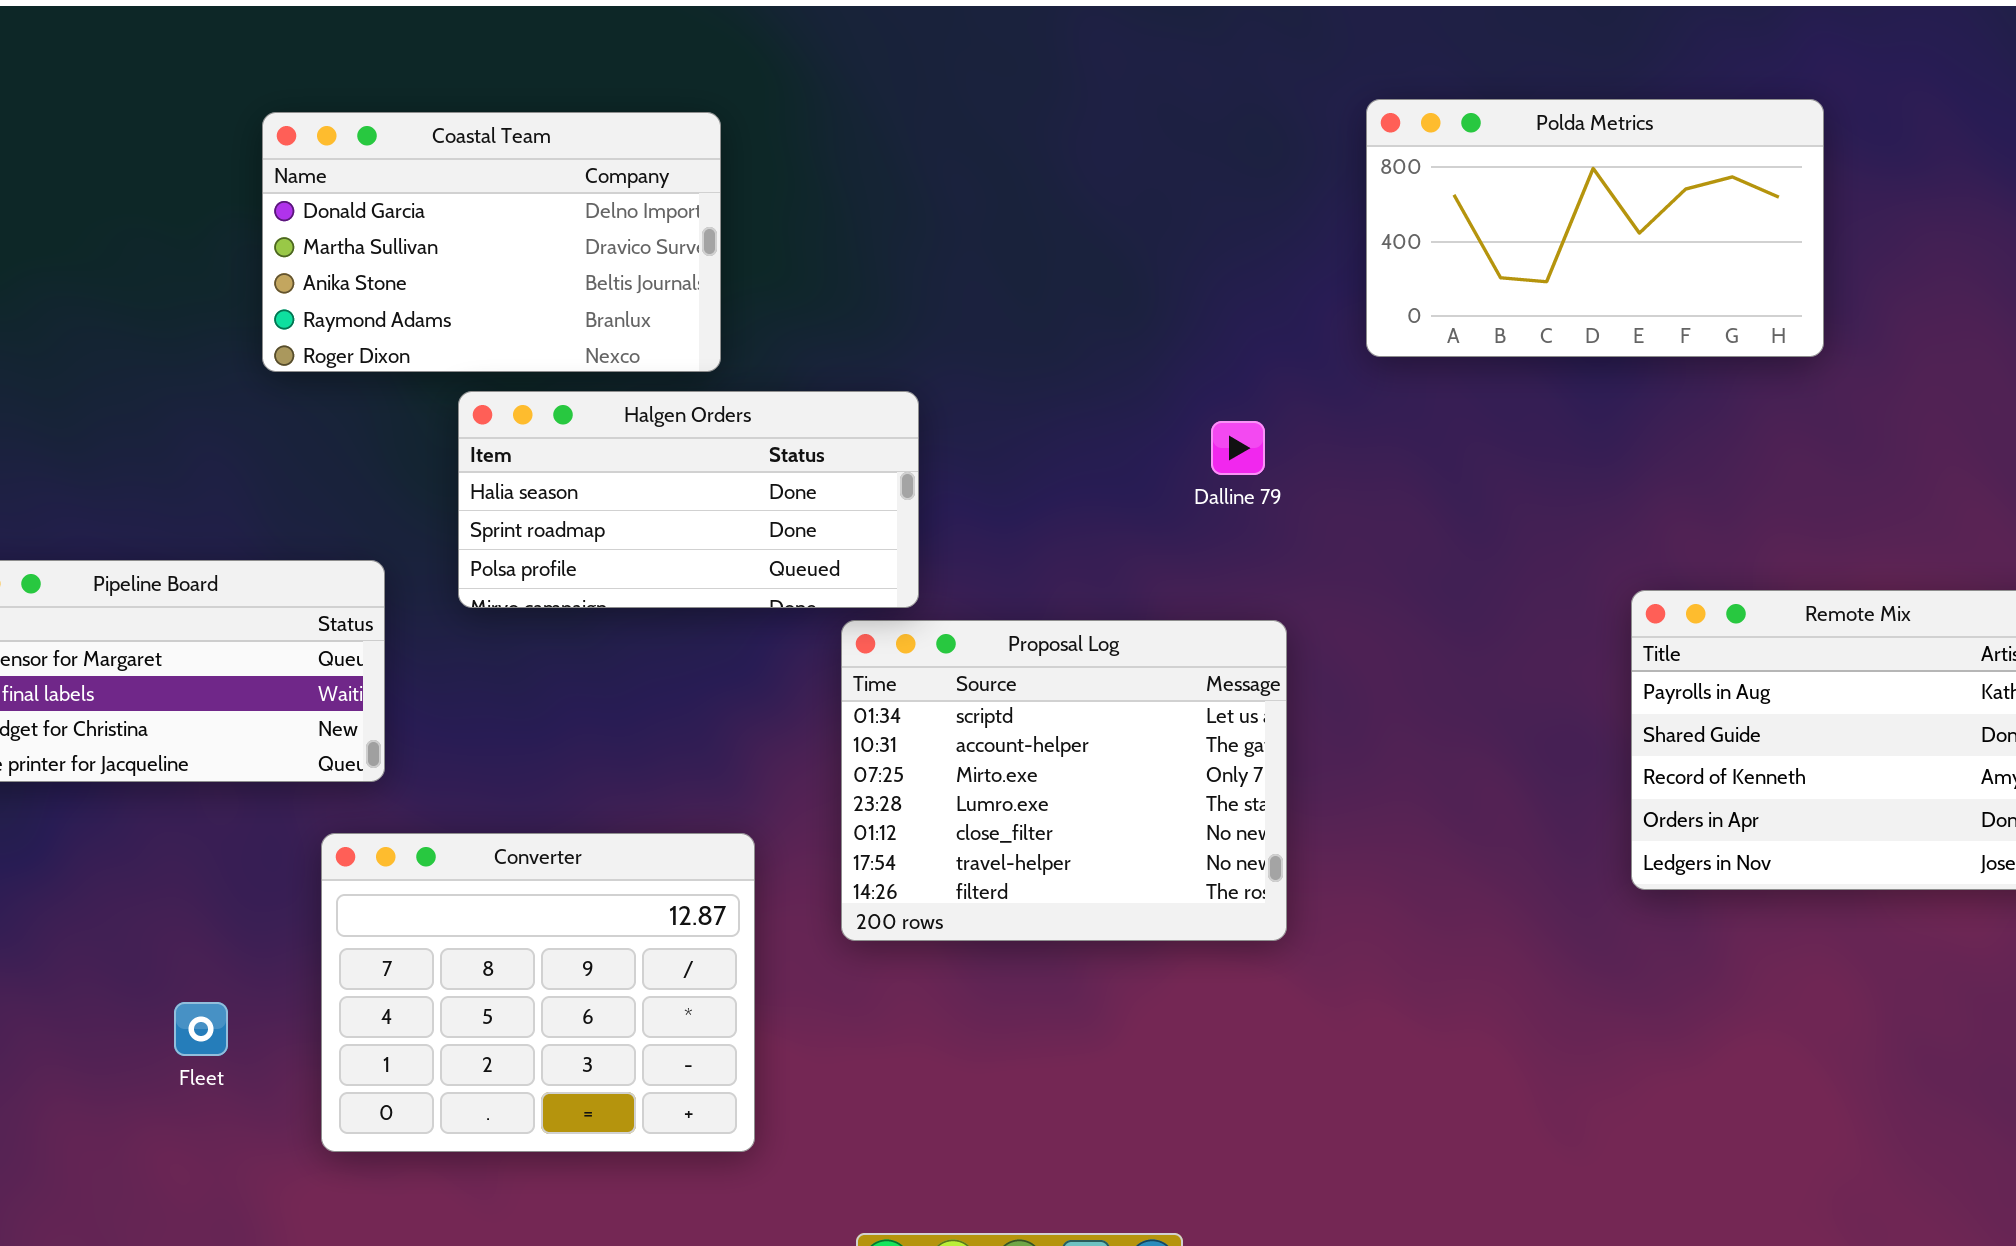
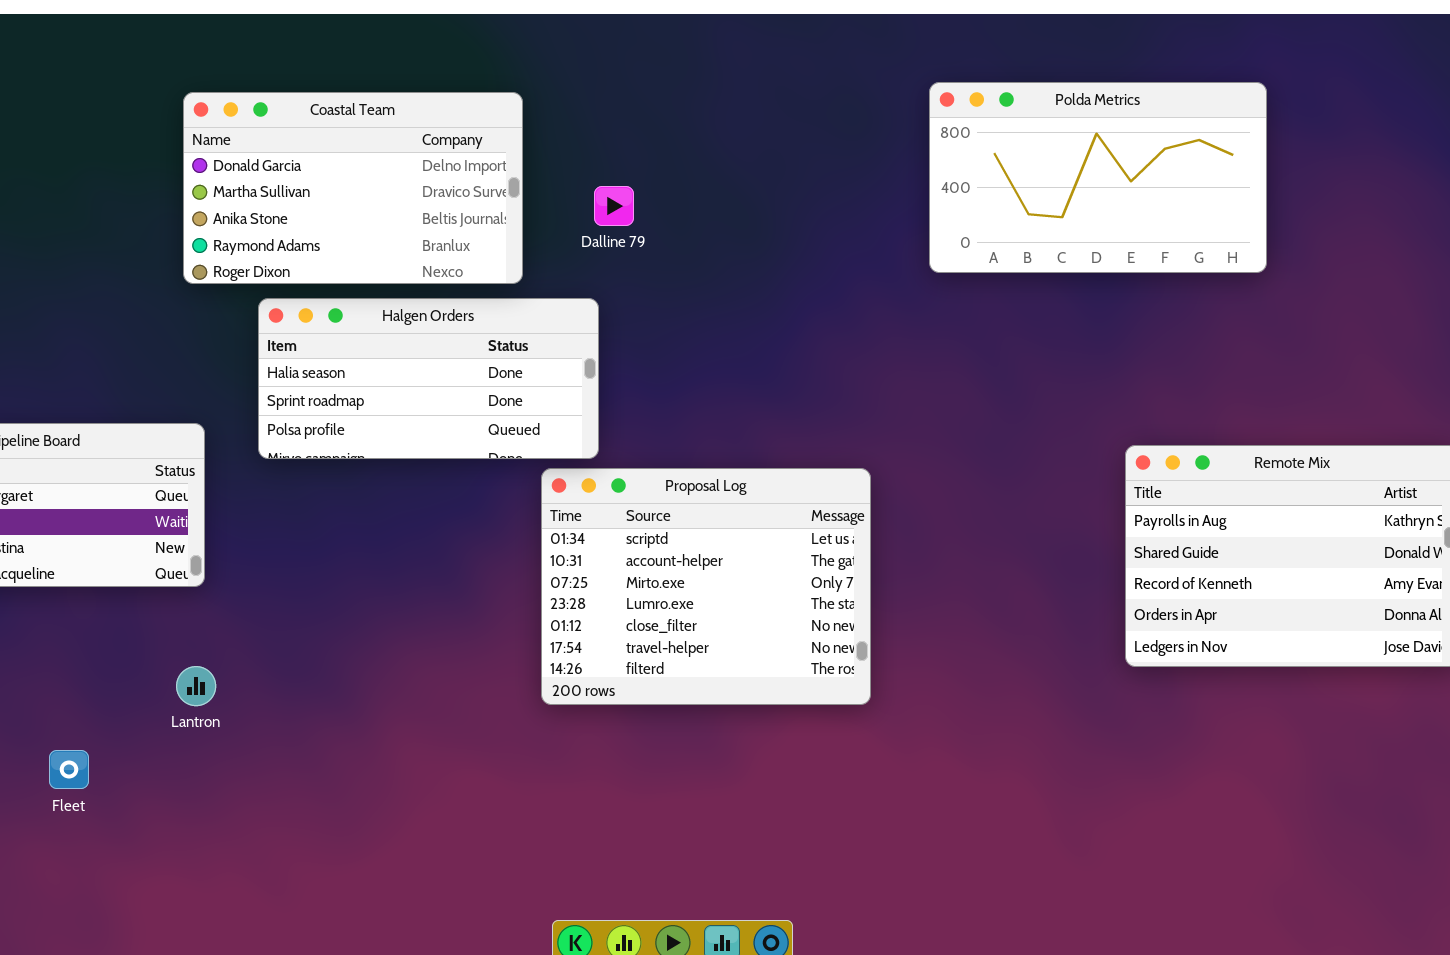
Coastal Team: [262,112,721,372] -> [183,92,523,284], moved
Dalline 79: [1211,421,1265,475] -> [594,186,634,226], moved
Converter: [321,833,755,1152] -> none, closed

